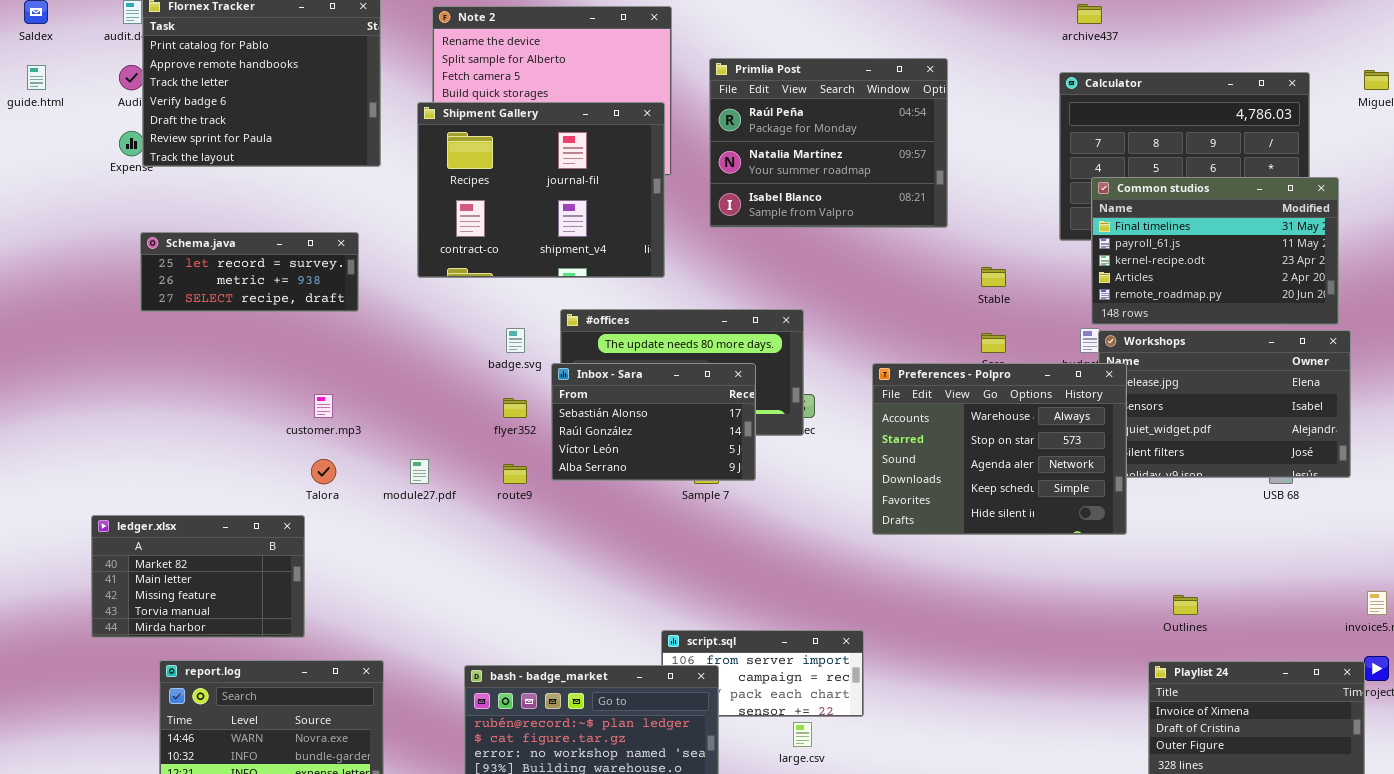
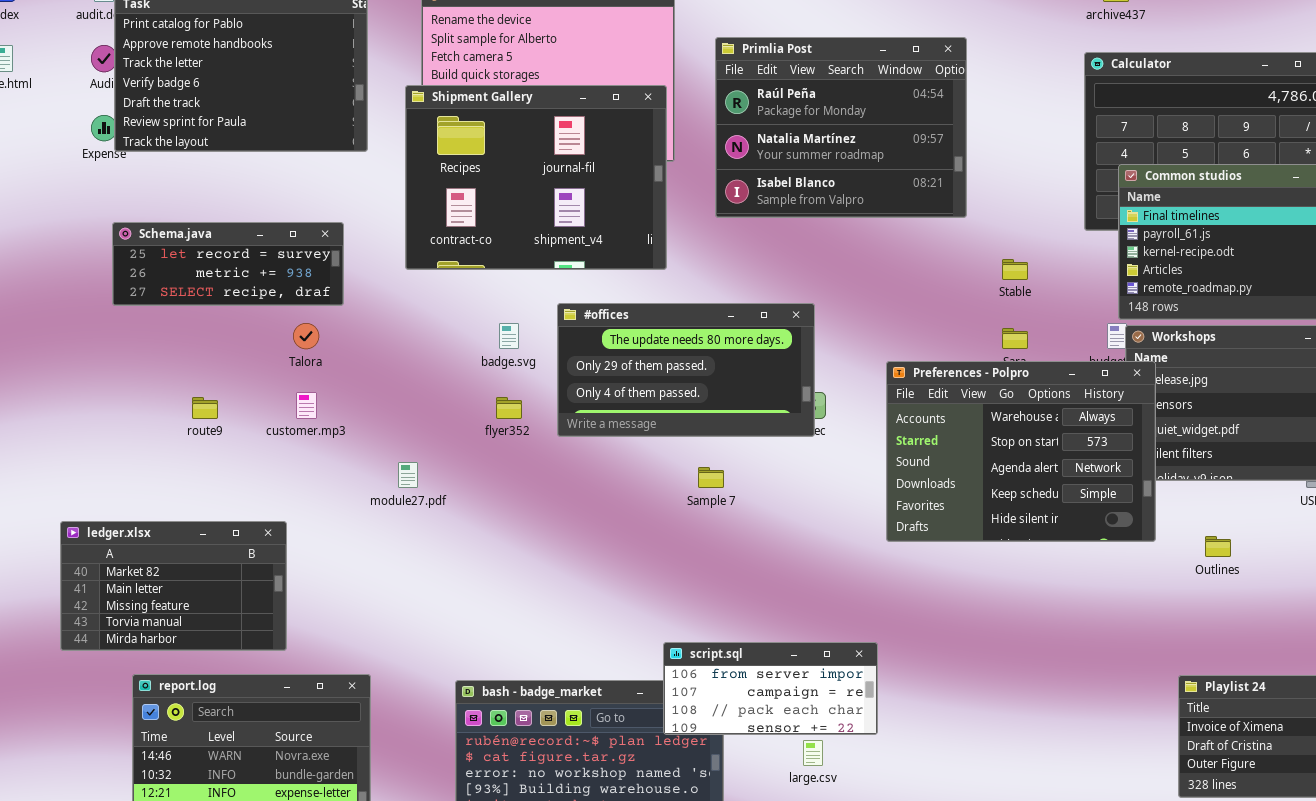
Inbox - Sara: [551,363,756,481] -> none, closed
Talora: [311,459,336,484] -> [293,323,319,349], moved
route9: [503,464,527,484] -> [192,397,218,419], moved
Outlines: [1173,595,1198,615] -> [1205,536,1231,557], moved
script.sql: [661,630,864,717] -> [663,642,878,735], raised

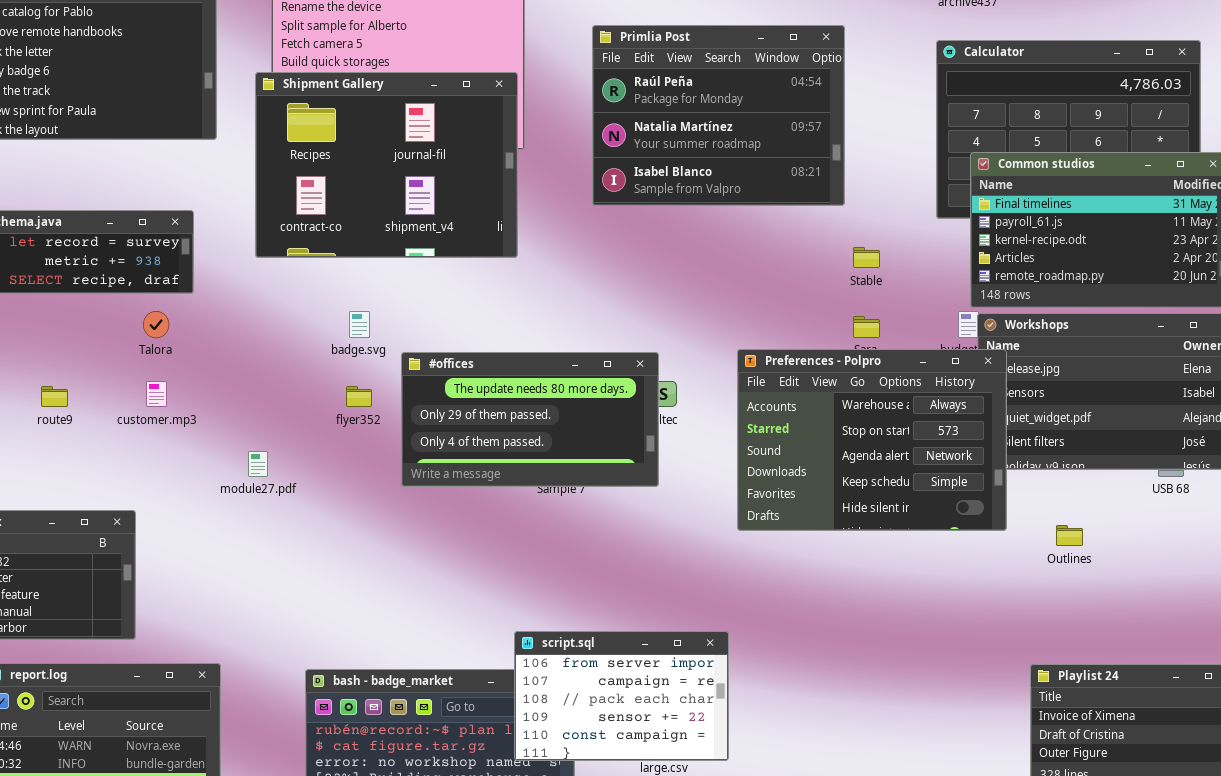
Primlia Post: [715,37,967,218] -> [592,25,845,206], moved
#offices: [557,303,815,437] -> [401,352,659,487], moved
script.sql: [663,642,878,735] -> [514,631,729,761], resized

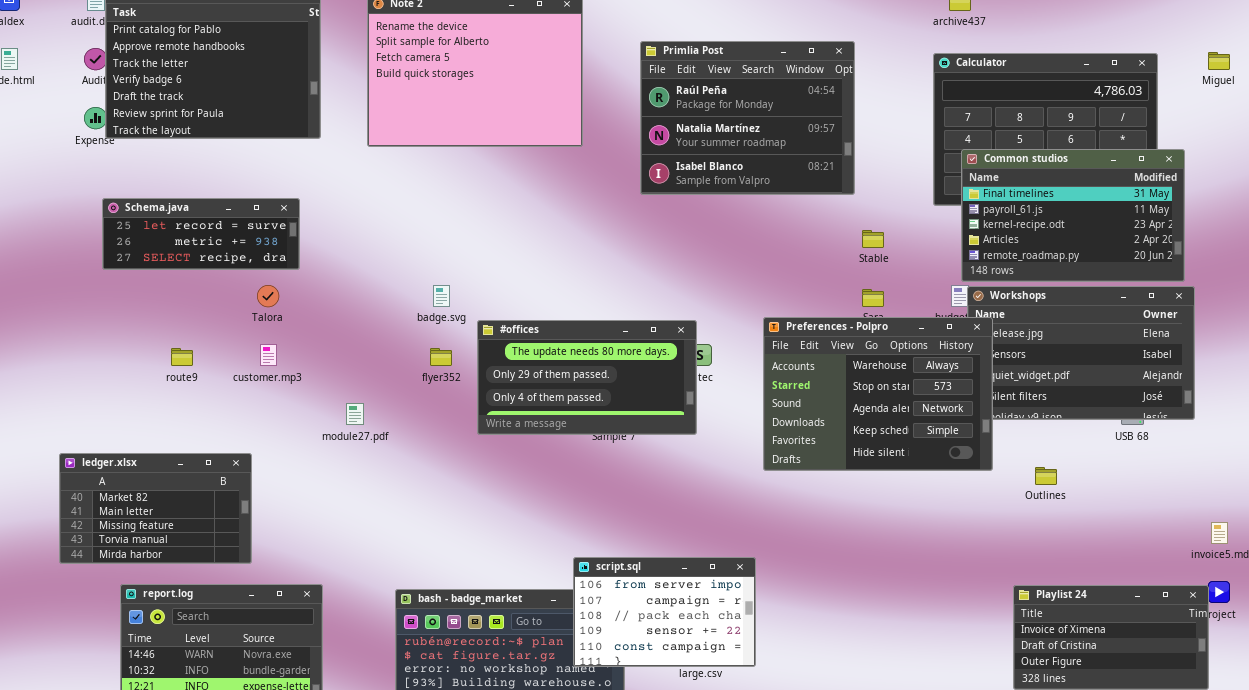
Shipment Gallery: [255,72,518,258] -> none, closed

